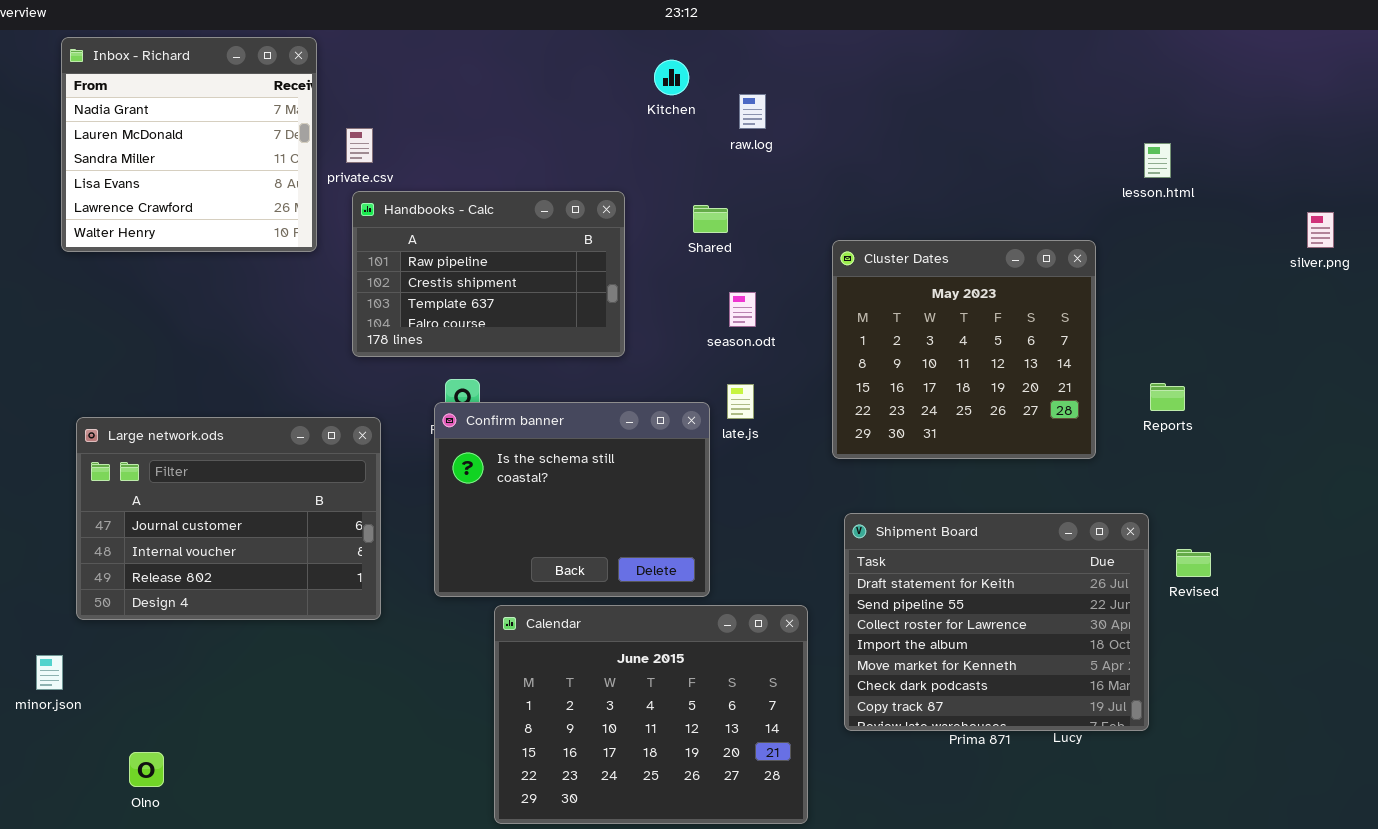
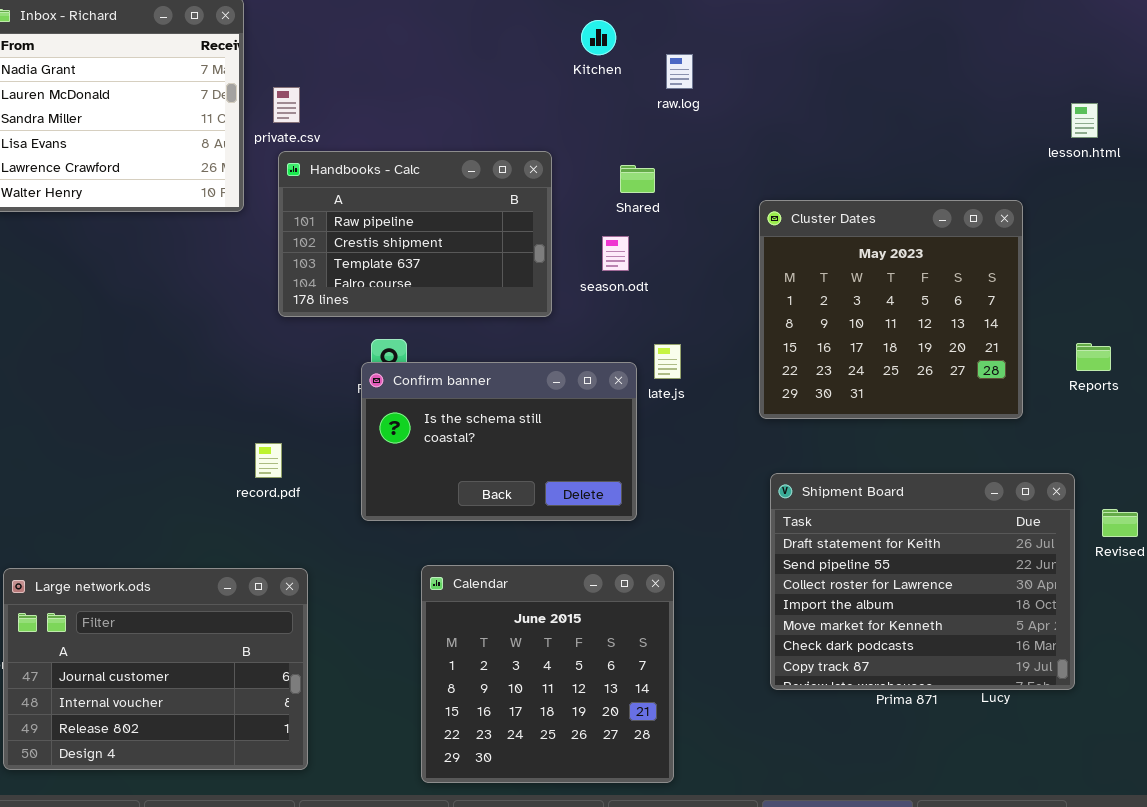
season.odt: [729,292,756,327] -> [602,236,629,271], moved
Confirm banner: [434,402,710,597] -> [361,362,637,521], resized
Large network.ods: [76,417,381,620] -> [3,568,308,770], moved
Calendar: [494,605,808,824] -> [421,565,674,783], resized

